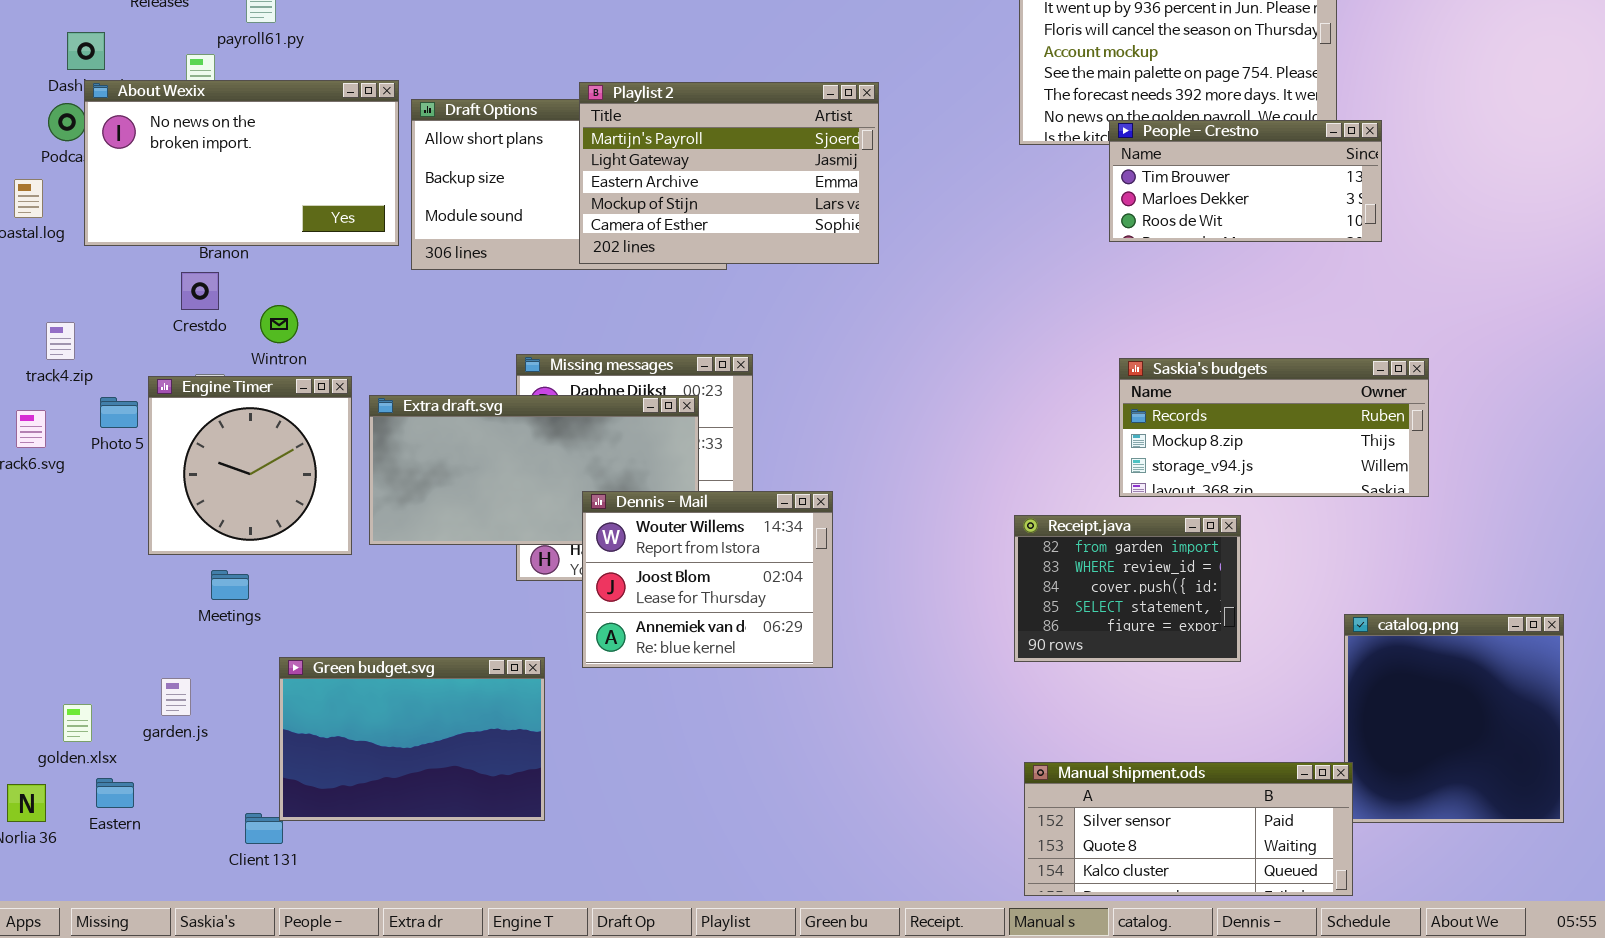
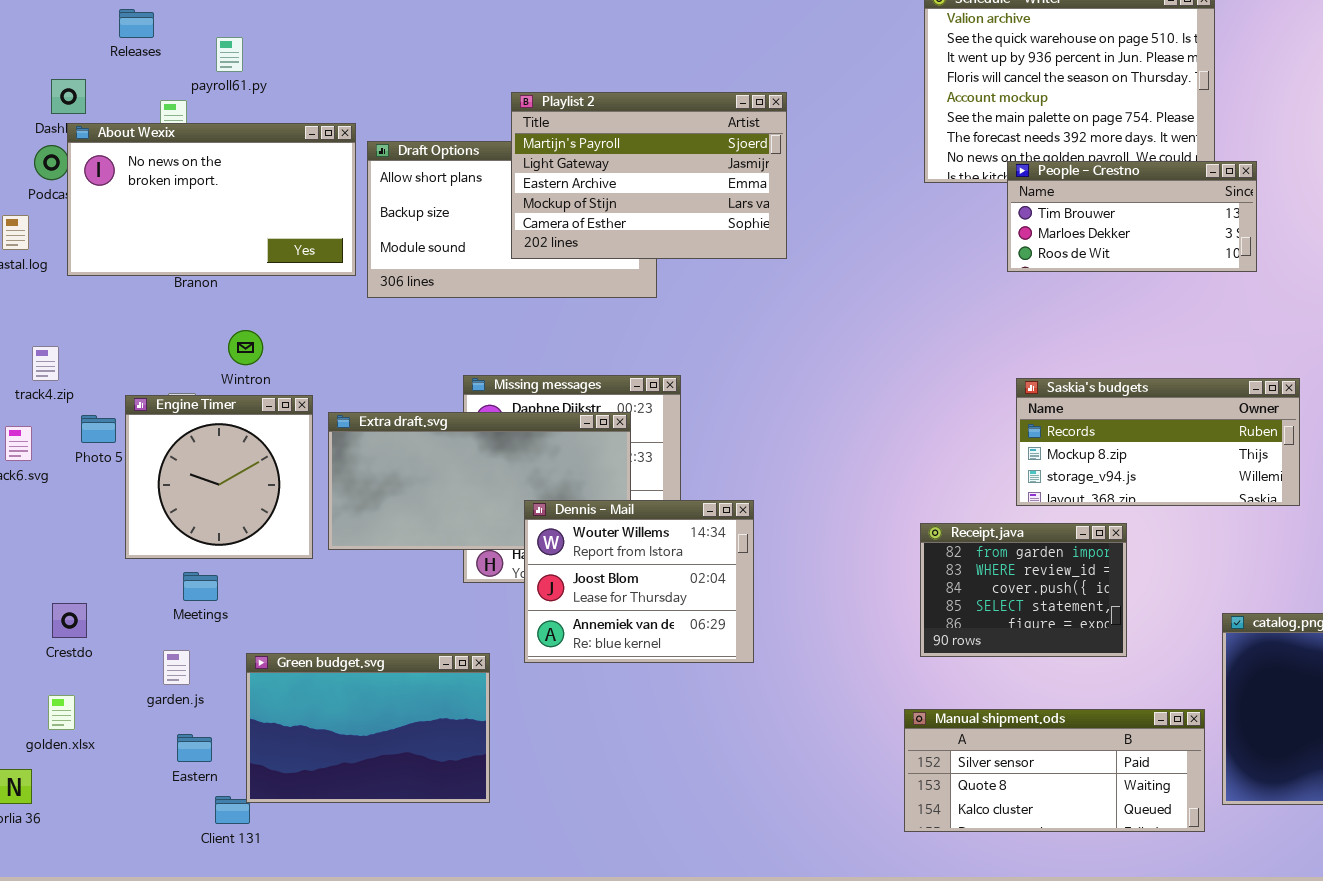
Playlist 2: [579,82,879,264] -> [511,92,787,259], moved
Crestdo: [181,272,219,310] -> [52,603,87,638], moved
garden.js: [161,678,191,716] -> [163,650,190,685], moved
Manual shipment.ods: [1024,762,1353,896] -> [904,709,1205,832], moved
Eastern: [96,778,134,808] -> [177,734,212,762], moved

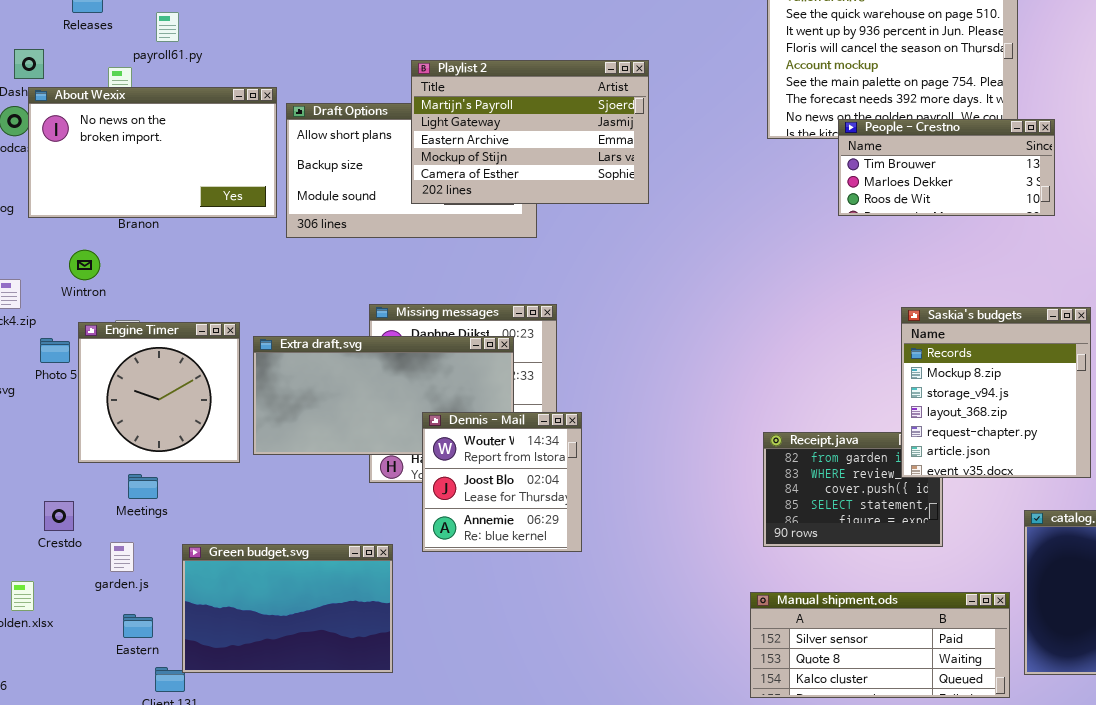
Wintron: [228,330,263,365] -> [69,250,100,280], moved
Saskia's budgets: [1016,378,1300,506] -> [901,307,1091,478], resized
Dennis - Mail: [524,500,754,663] -> [422,412,582,552], resized
Crestdo: [52,603,87,638] -> [44,501,74,531], moved

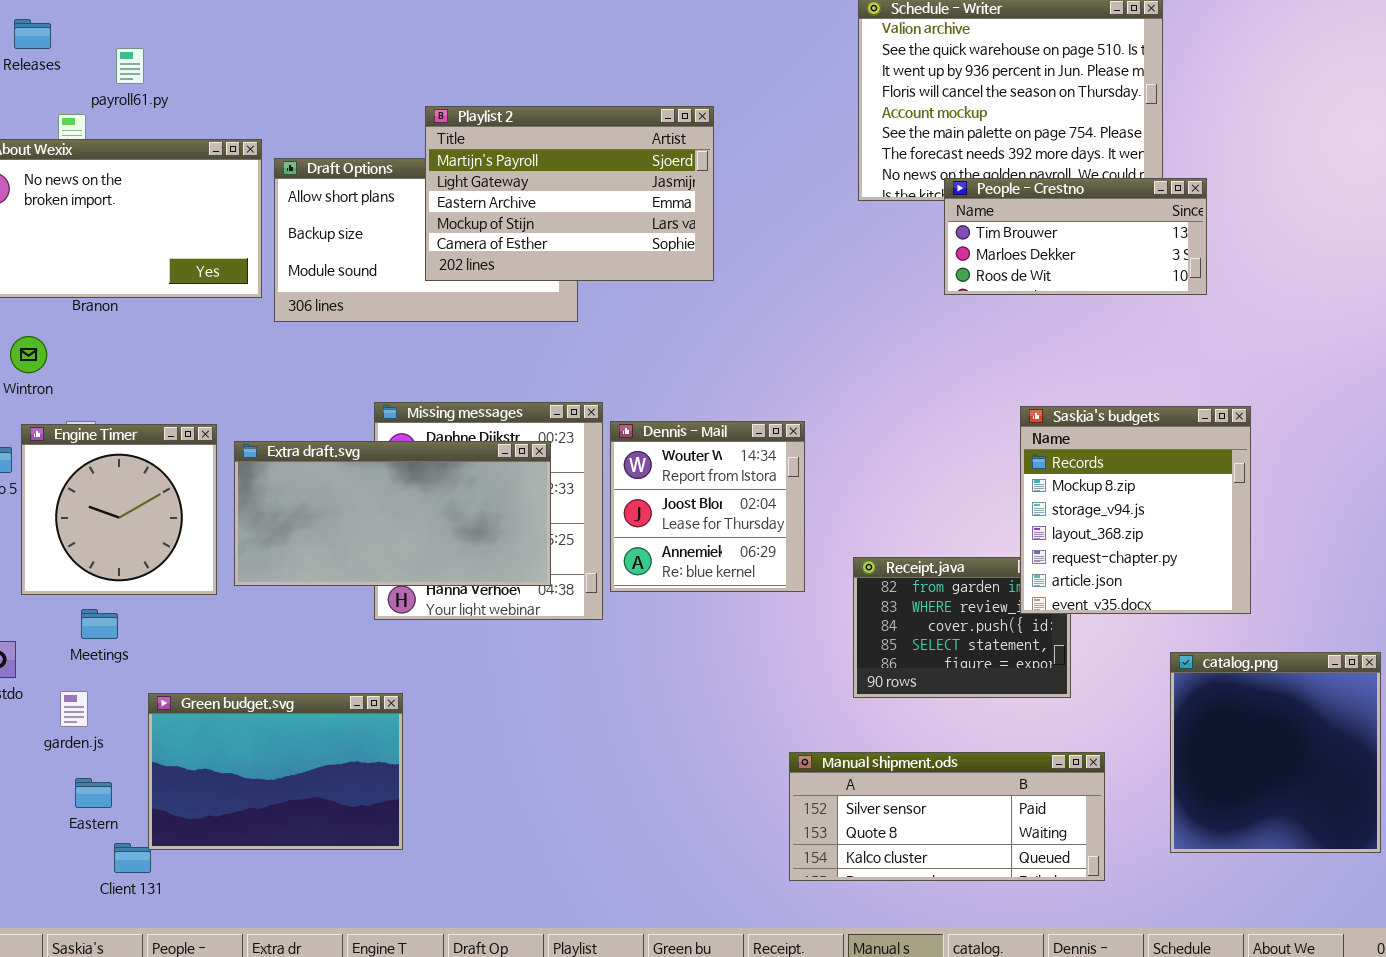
Dennis - Mail: [422,412,582,552] -> [610,421,805,592], moved
Manual shipment.ods: [750,592,1010,698] -> [789,752,1105,881], moved

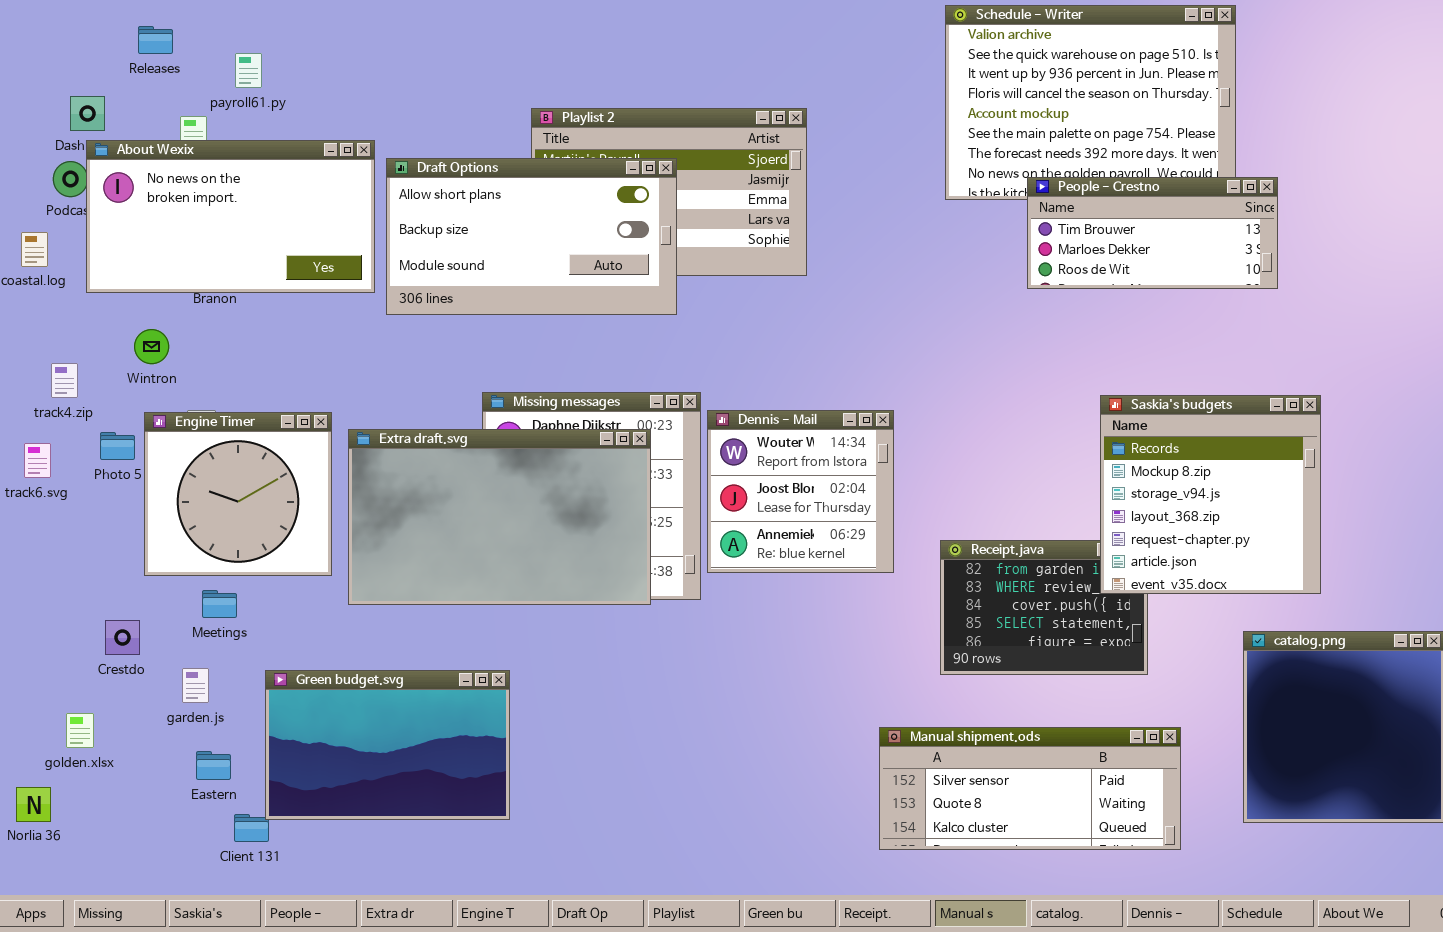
Draft Options: [274,158,578,322] -> [386,158,677,315], raised
Extra draft.svg: [234,441,551,586] -> [348,429,651,605], resized

